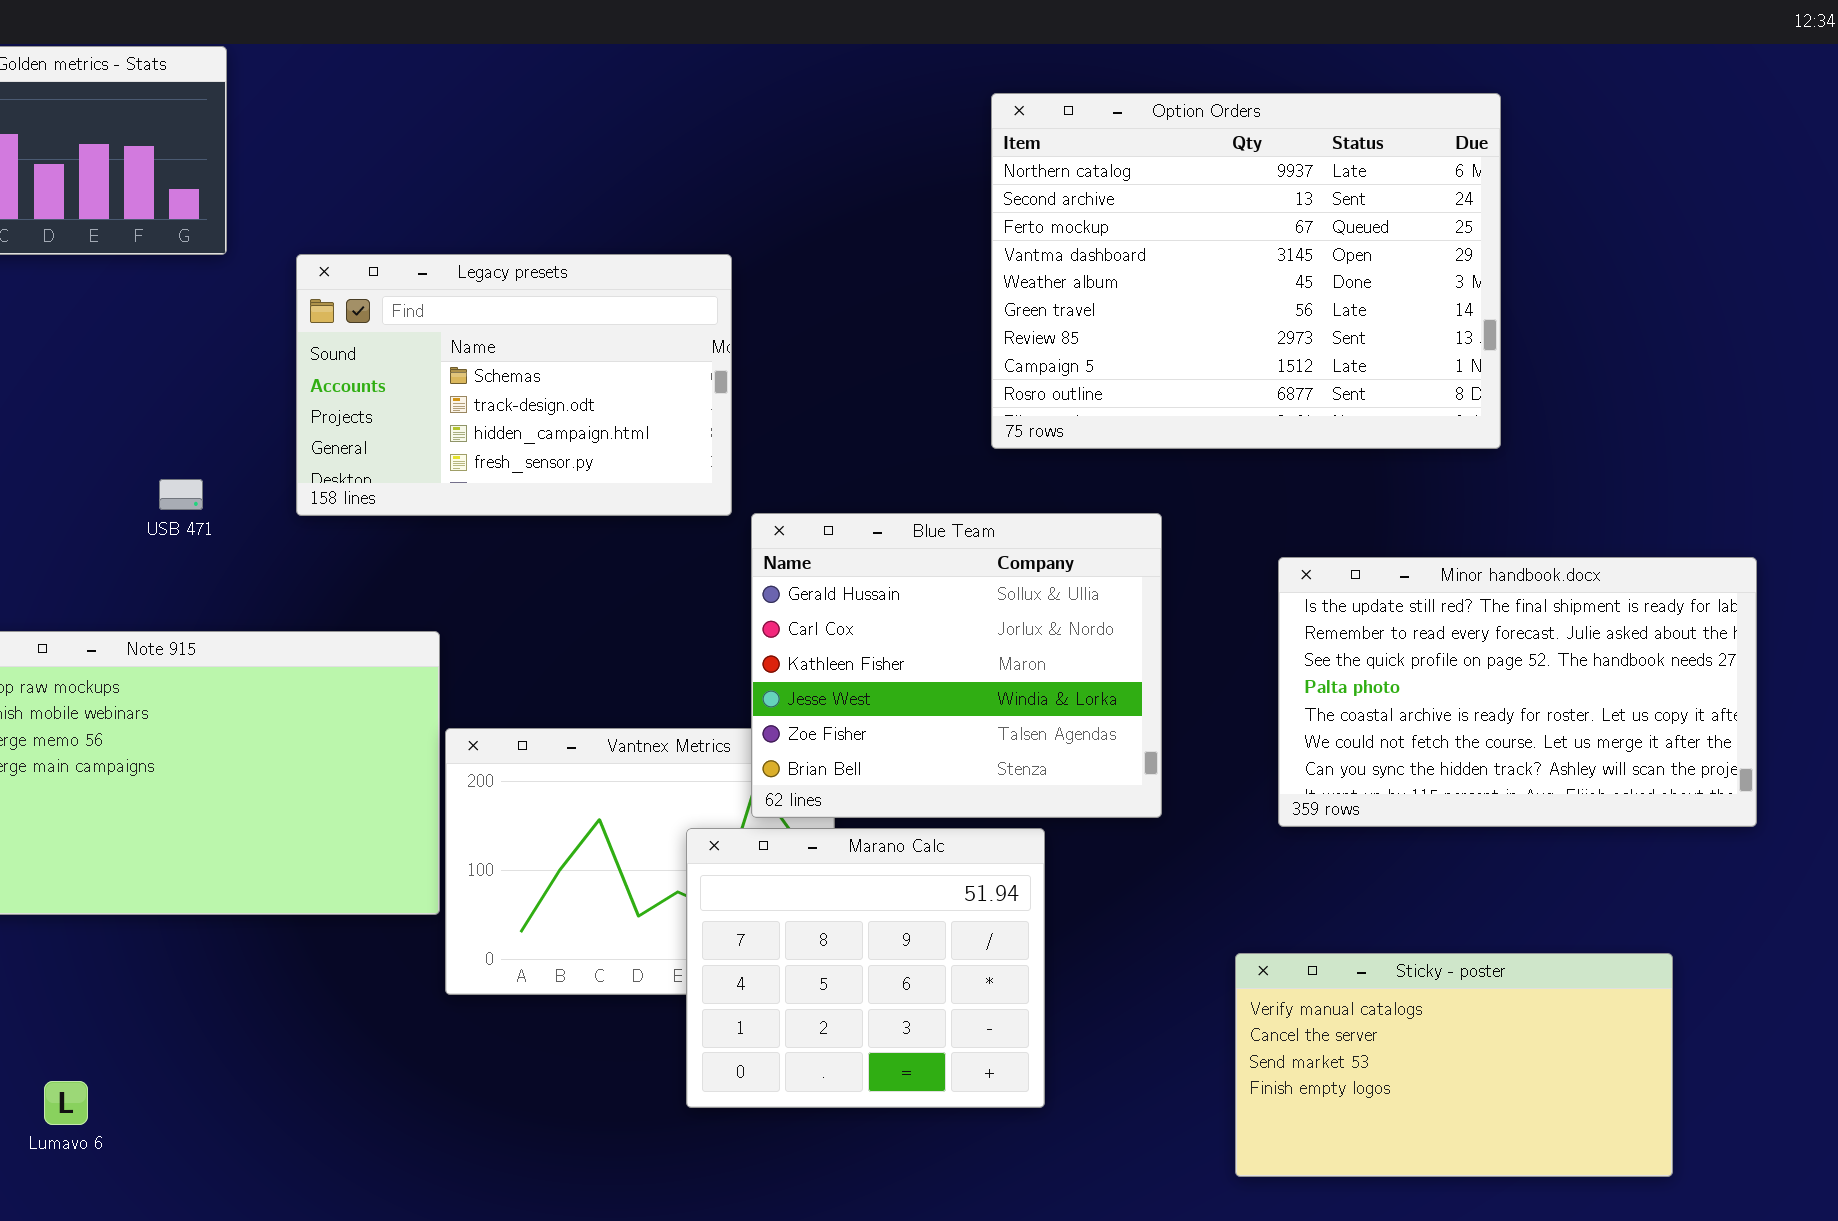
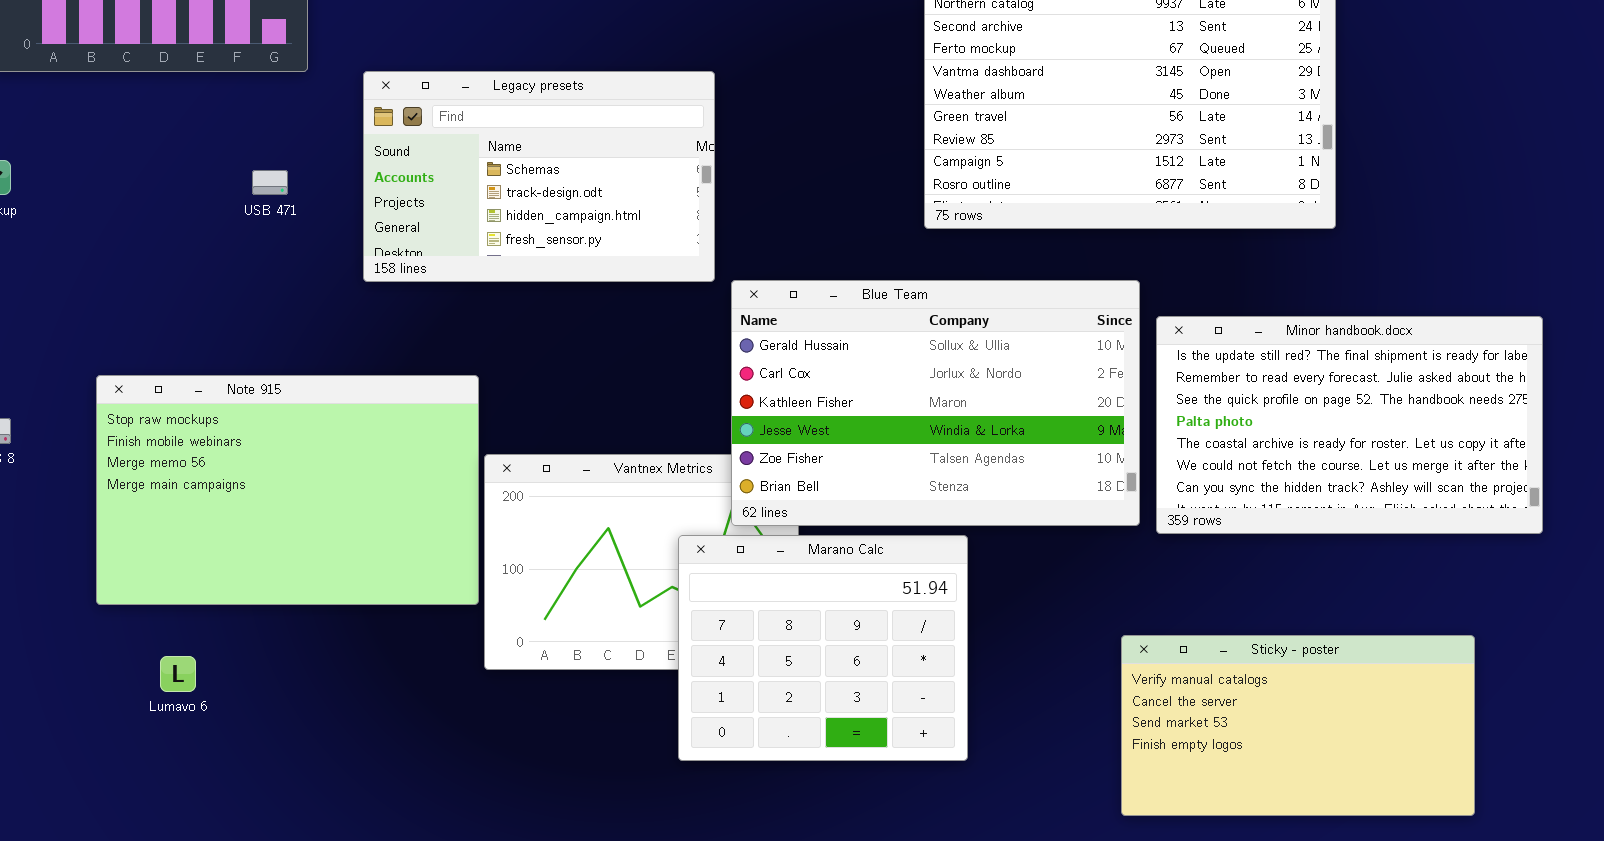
USB 471: [159,479,203,510] -> [252,170,288,195], moved
Blue Team: [751,513,1162,818] -> [731,280,1140,526], resized
Lumavo 6: [44,1081,88,1125] -> [160,656,196,692], moved

